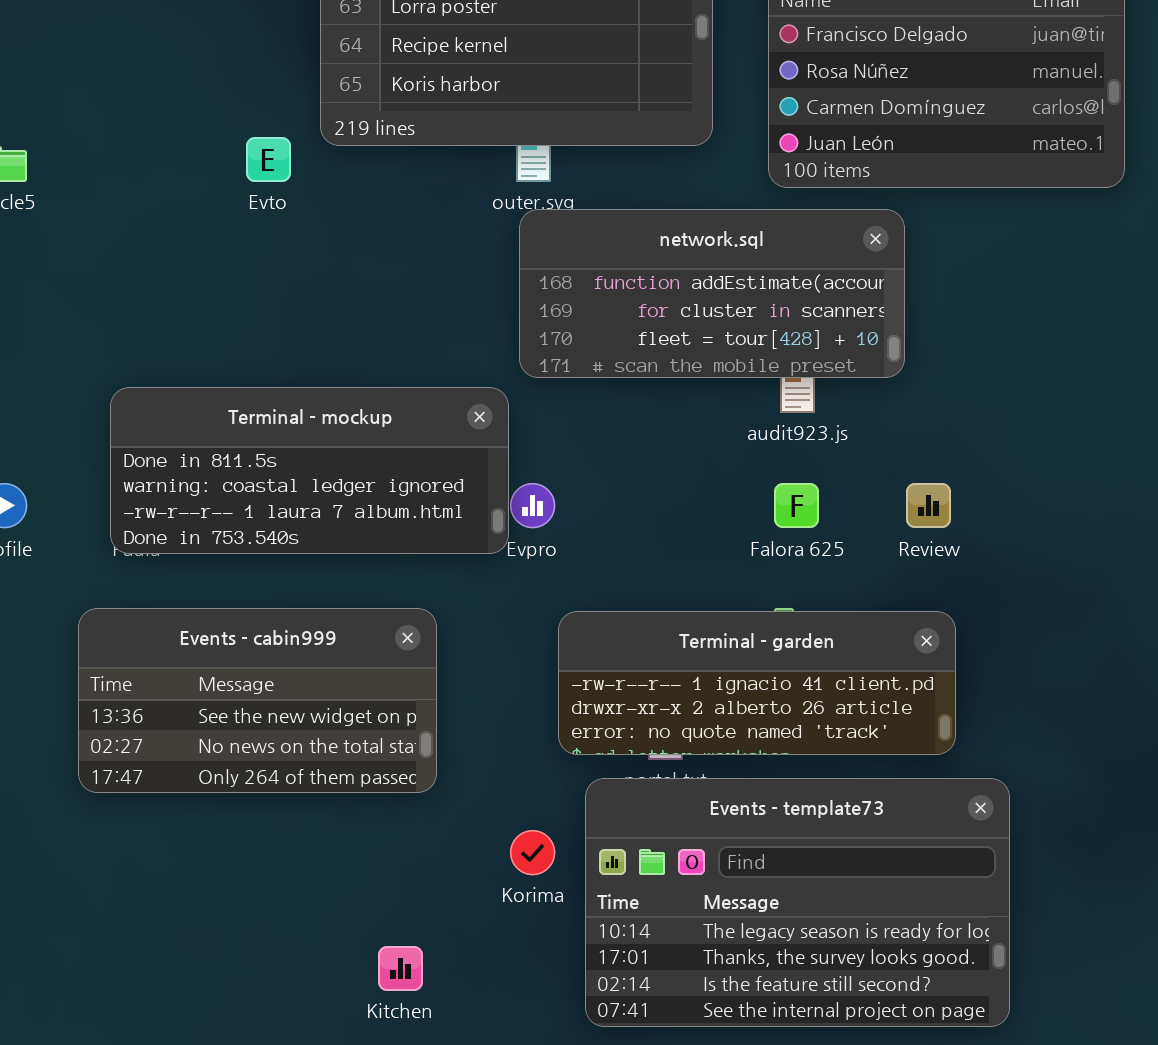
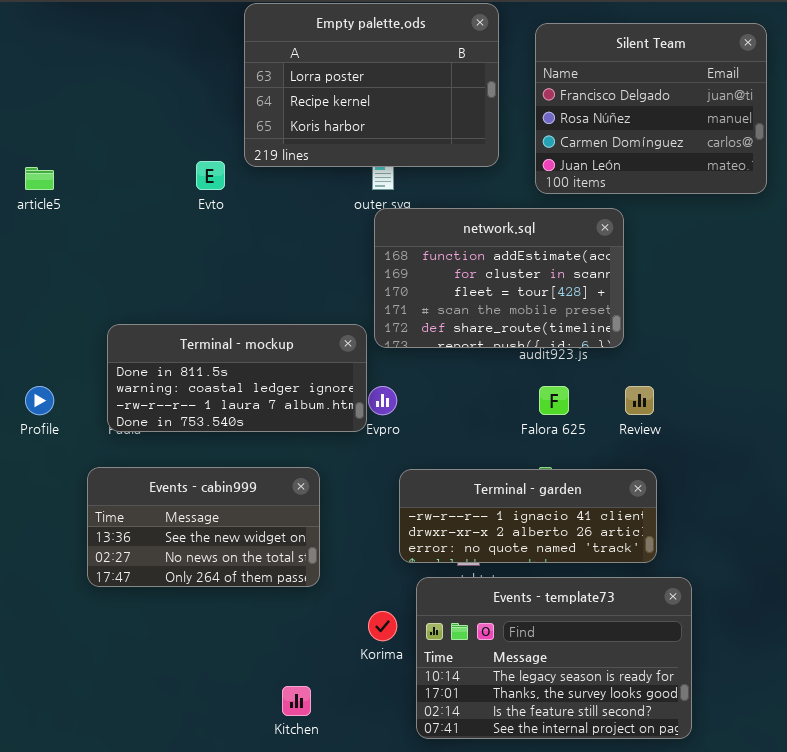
network.sql: [519,209,905,378] -> [374,208,624,348], resized

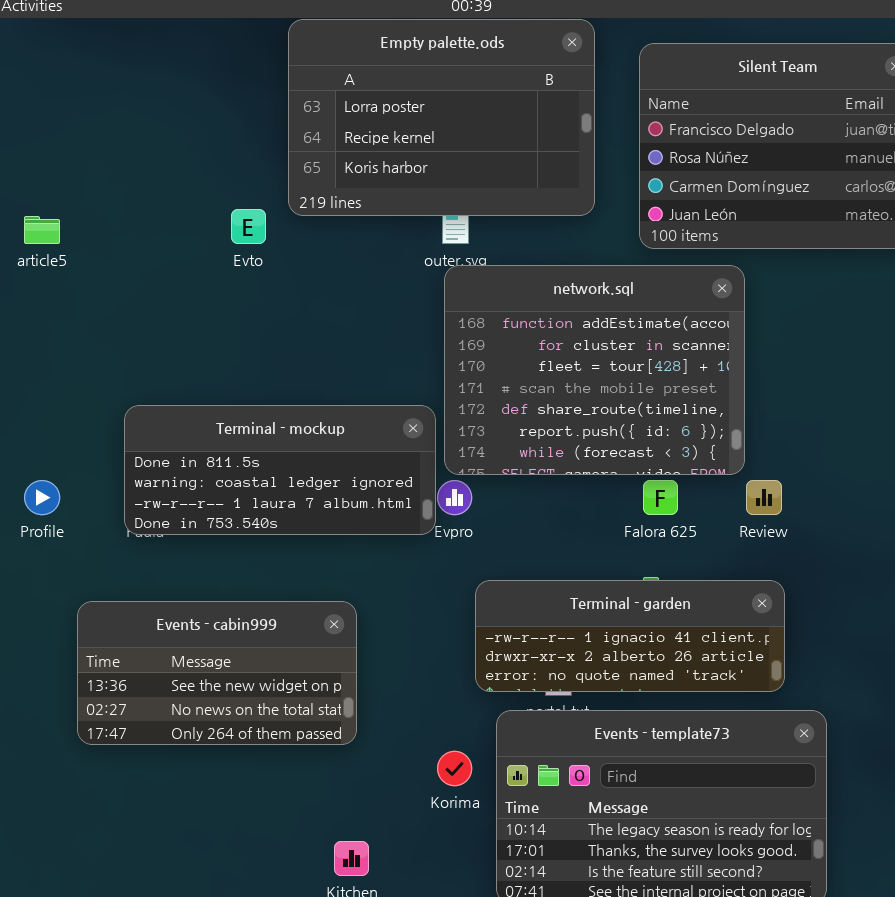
network.sql: [374,208,624,348] -> [444,265,745,475], resized
Events - cabin999: [87,467,320,587] -> [77,601,357,745], moved

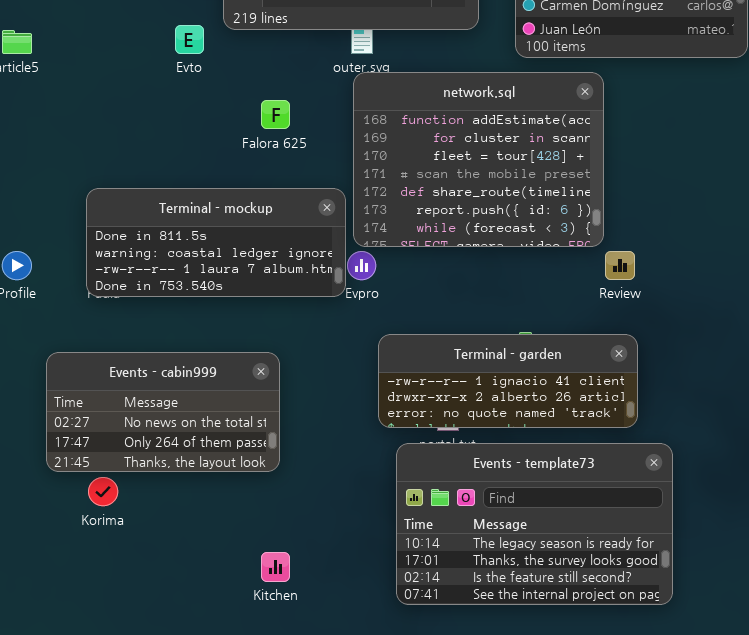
Falora 625: [643,480,678,515] -> [261,100,290,129], moved
Events - cabin999: [77,601,357,745] -> [46,352,280,472], scrolled down 1 row
Korima: [437,751,472,786] -> [88,477,118,506], moved

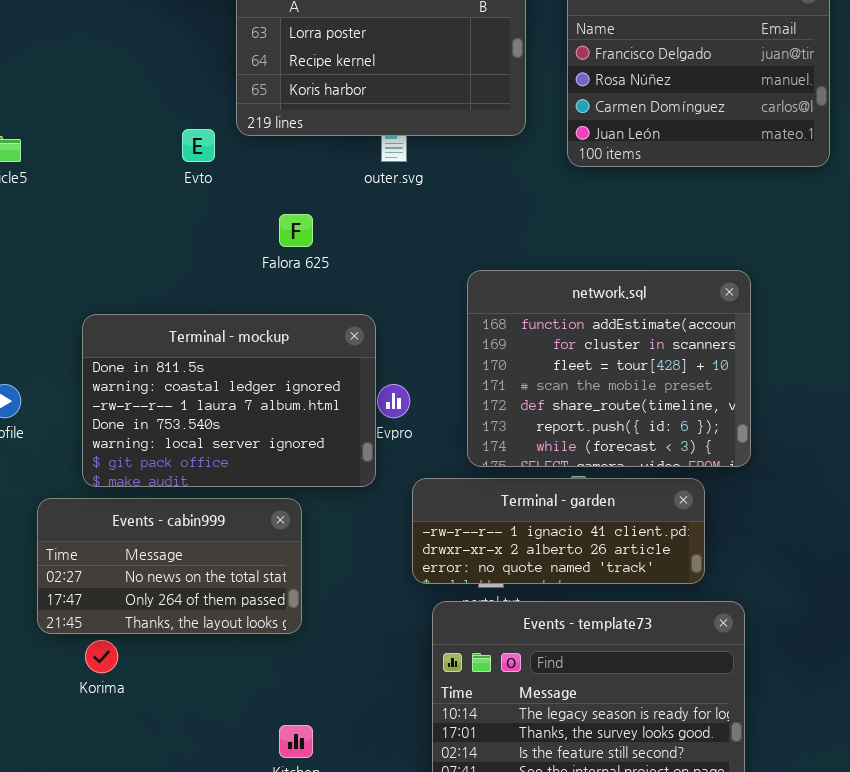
network.sql: [353,72,604,247] -> [467,270,751,467], moved
Terminal - mockup: [86,188,346,297] -> [82,314,376,487], resized

